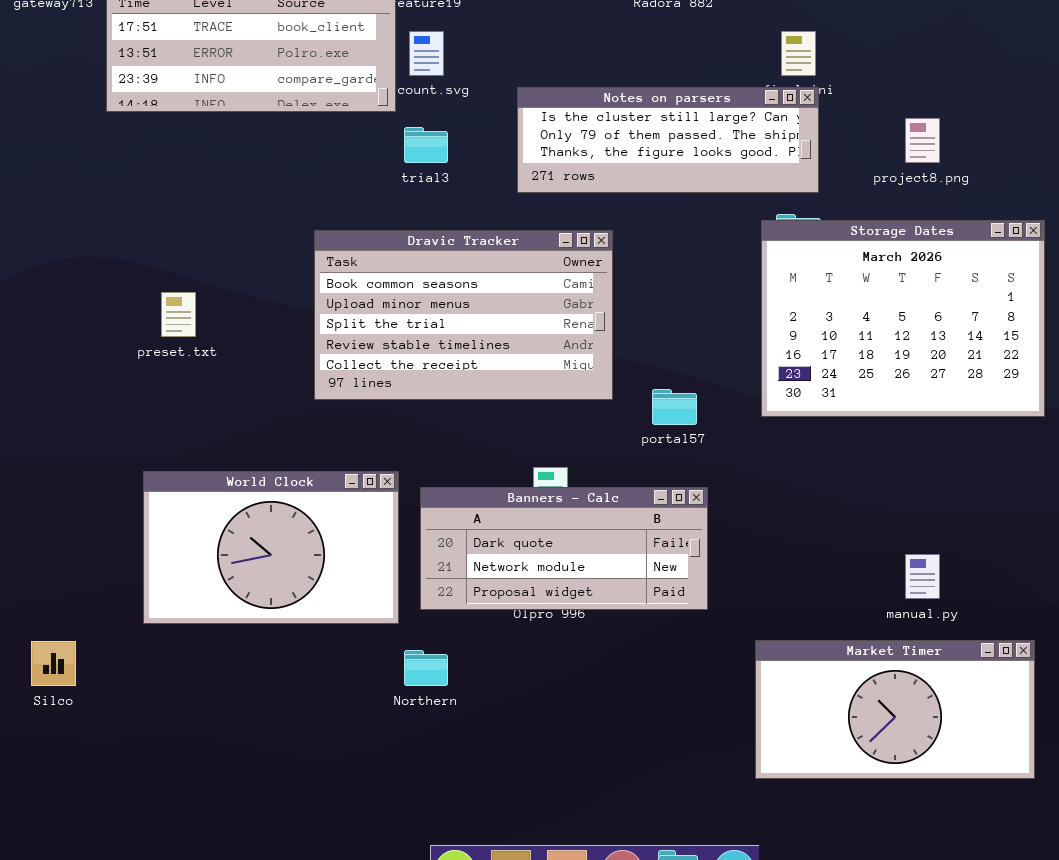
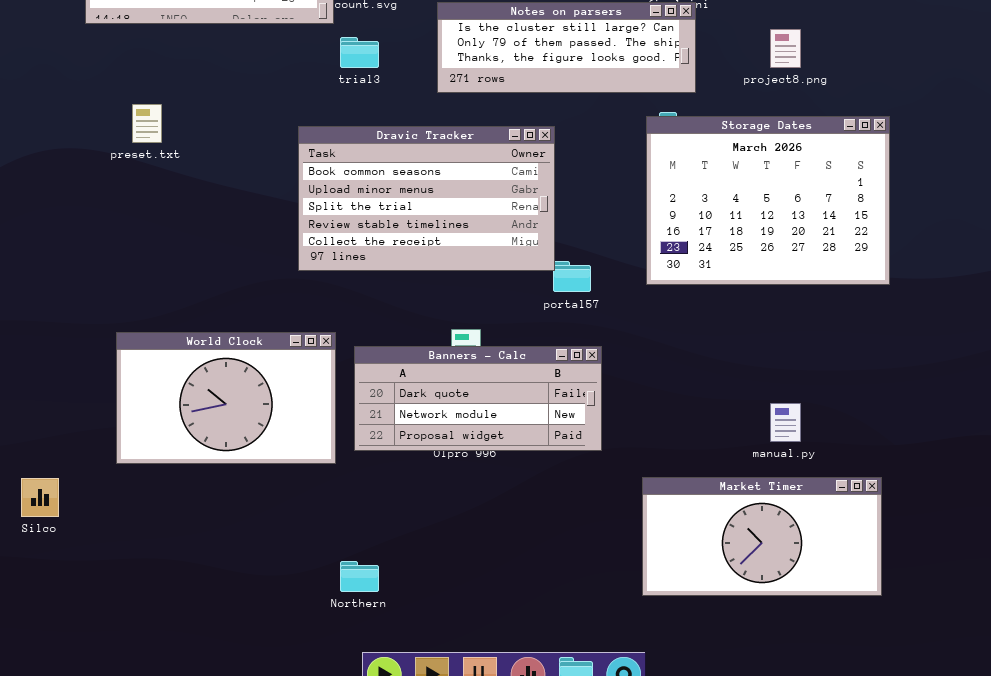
Dravic Tracker: [314,230,613,400] -> [298,126,555,271], moved
preset.txt: [161,292,196,337] -> [132,104,162,143], moved
Northern: [404,650,448,686] -> [340,561,379,592], moved

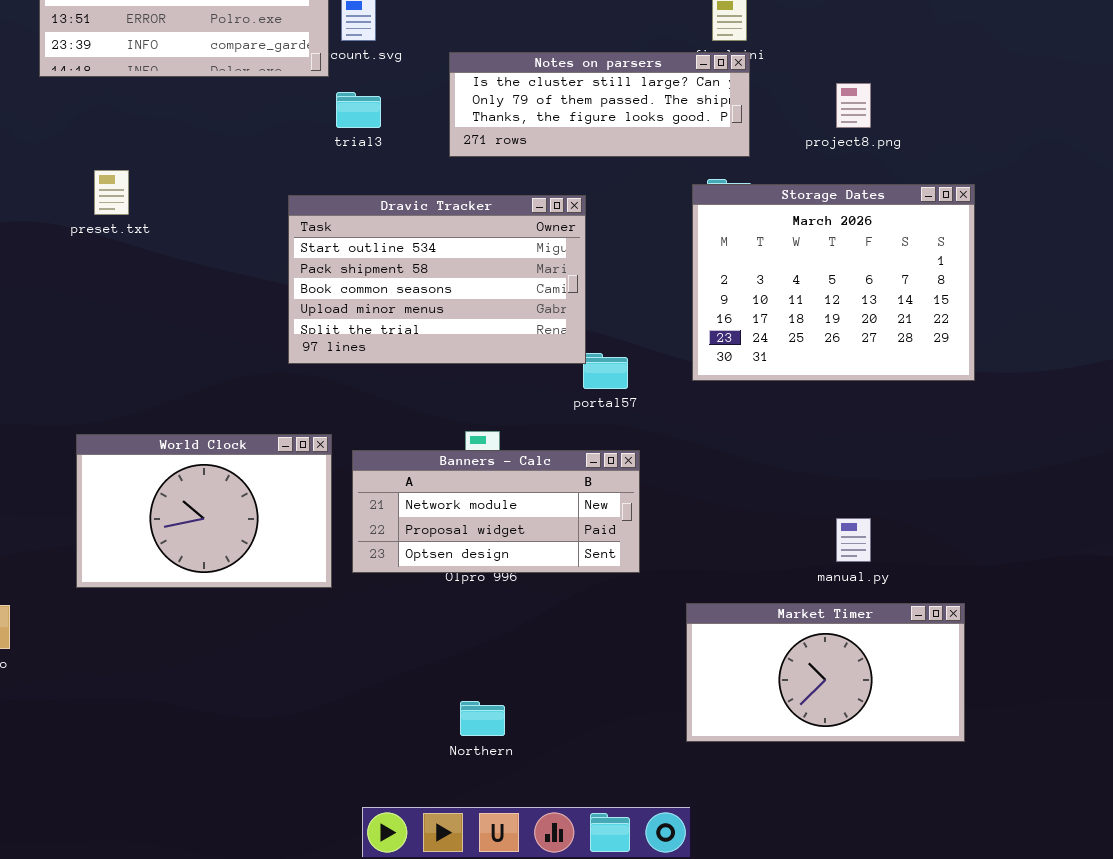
Dravic Tracker: [298,126,555,271] -> [288,195,586,364], scrolled up 2 rows
Banners - Calc: [354,346,602,451] -> [352,450,640,573], scrolled down 1 row
Northern: [340,561,379,592] -> [460,701,505,736], moved

